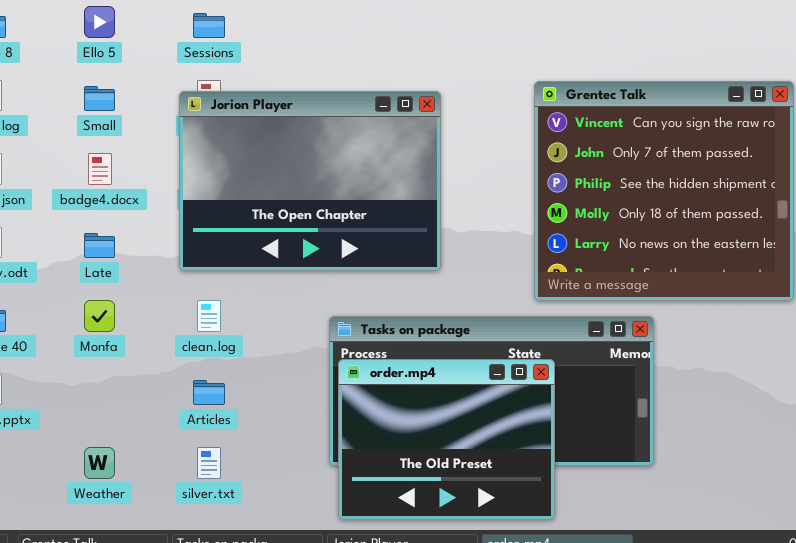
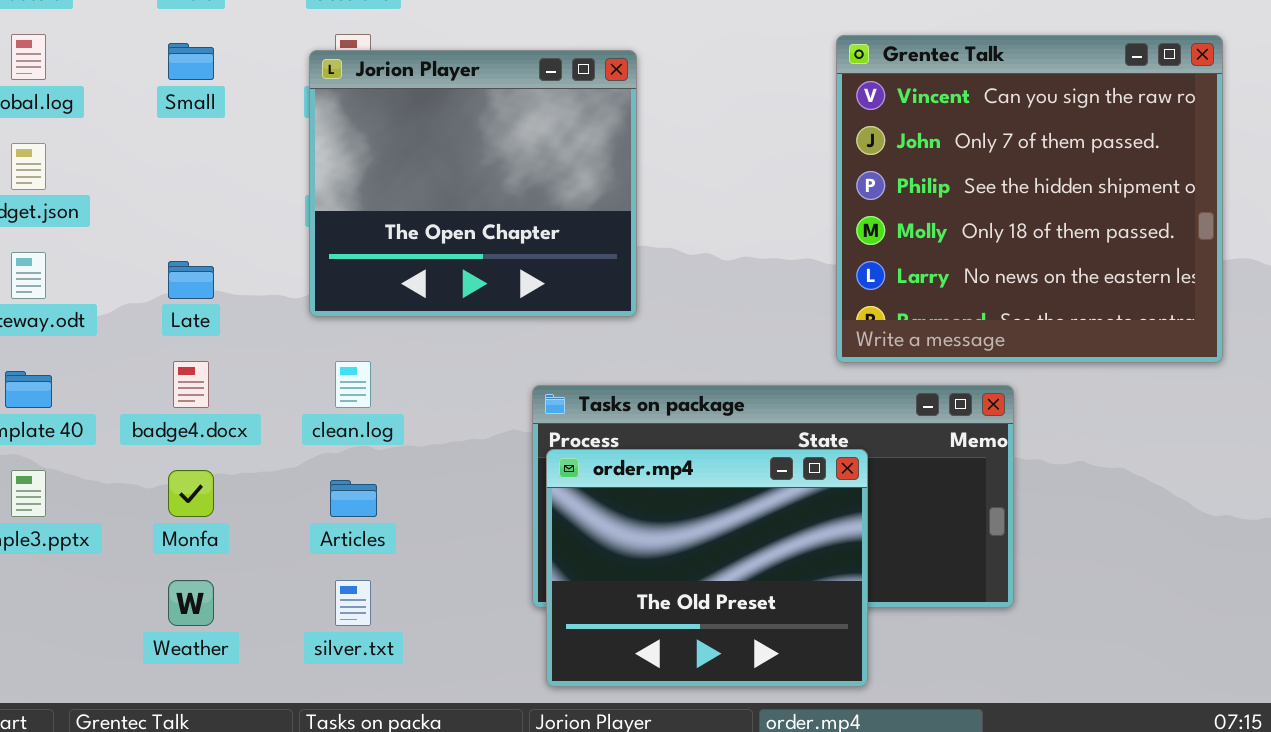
Jorion Player: [179,91,441,271] -> [309,50,637,317], resized
badge4.docx: [88,153,112,185] -> [173,361,209,408], moved
Monfa: [84,300,115,332] -> [168,470,214,517], moved

